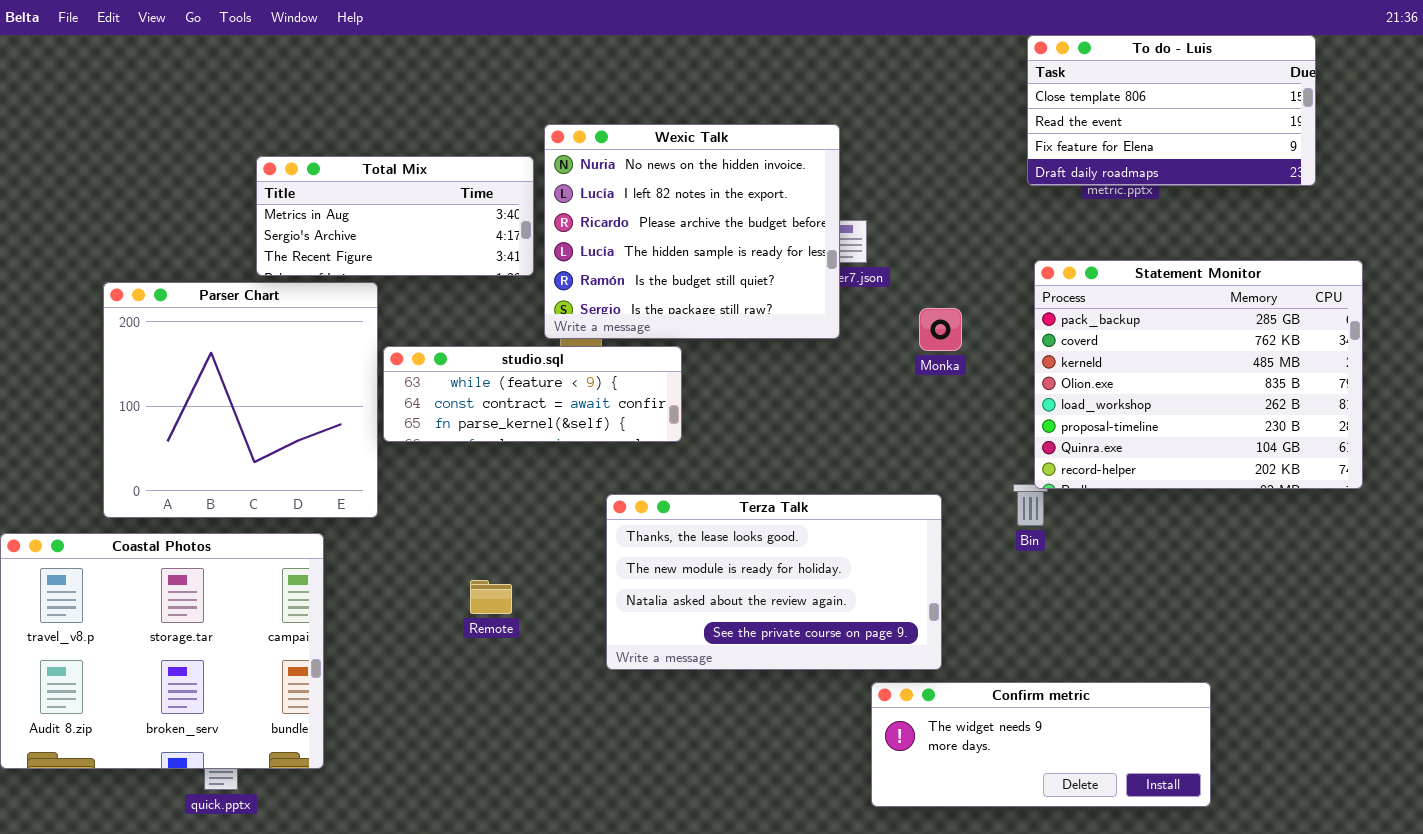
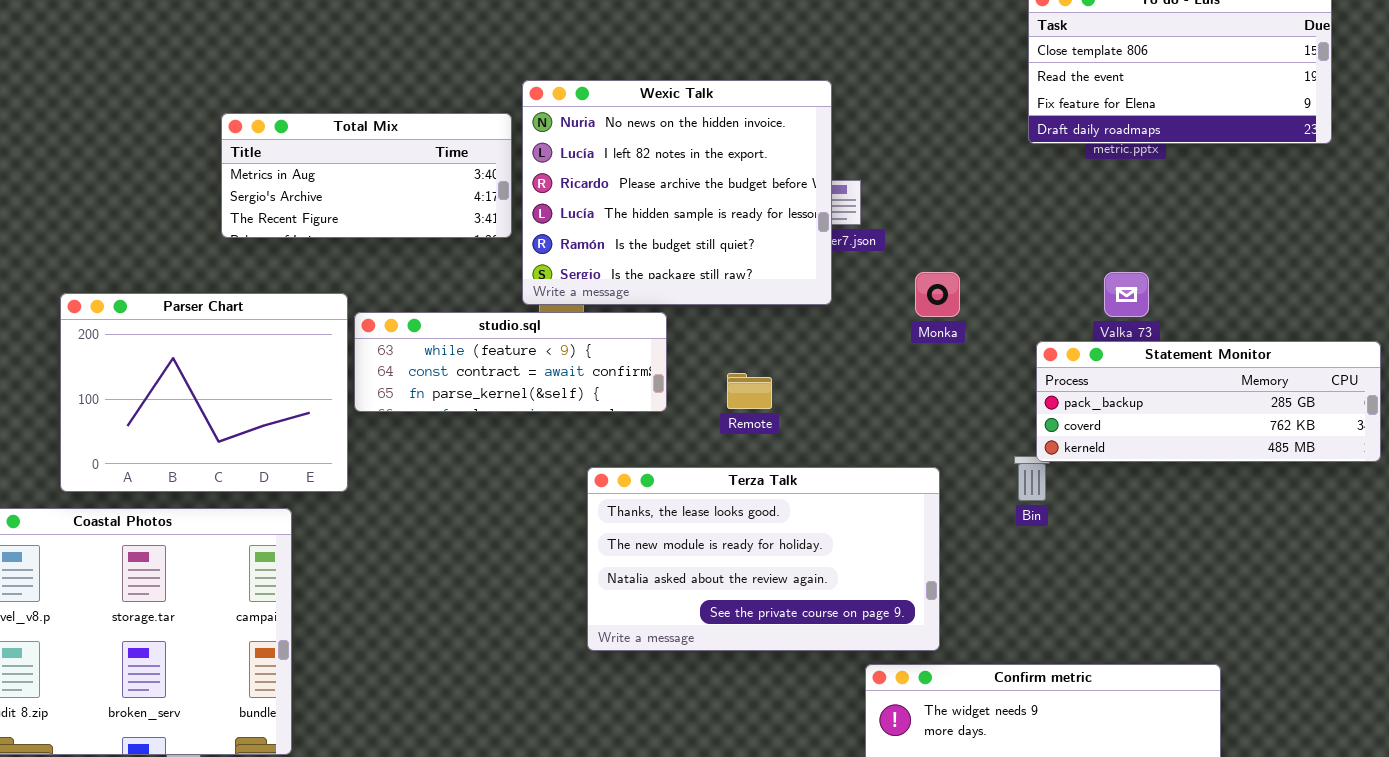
Statement Monitor: [1034,260,1363,489] -> [1036,341,1381,462], resized
Parser Chart: [103,282,378,518] -> [60,293,348,492], resized
Remote: [470,580,512,614] -> [727,373,772,409], moved

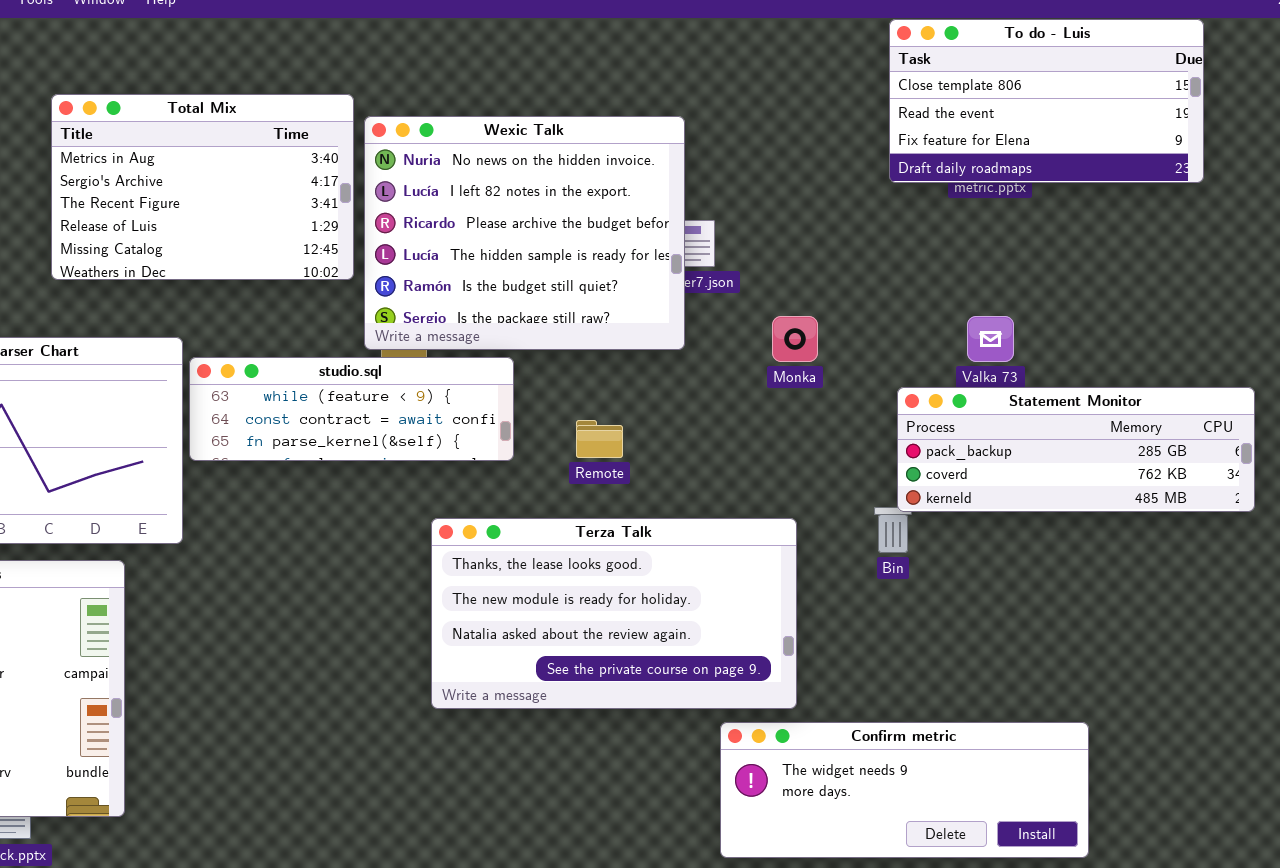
Total Mix: [221,113,512,238] -> [51,94,354,280], resized

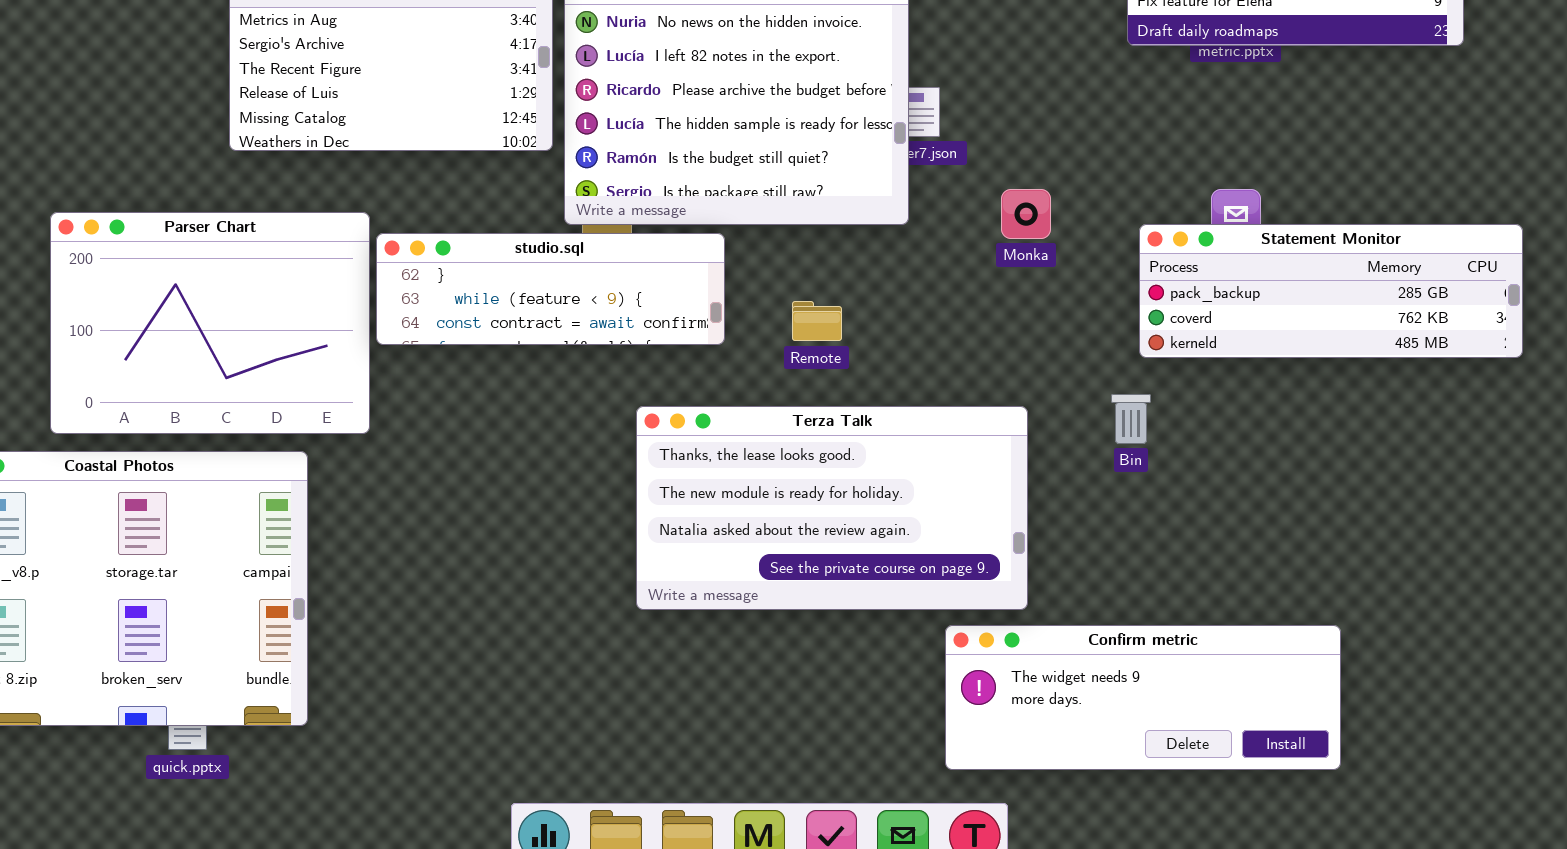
studio.sql: [189,357,514,461] -> [376,233,725,345], scrolled up 1 row
Statement Monitor: [897,387,1255,512] -> [1139,224,1523,358], moved

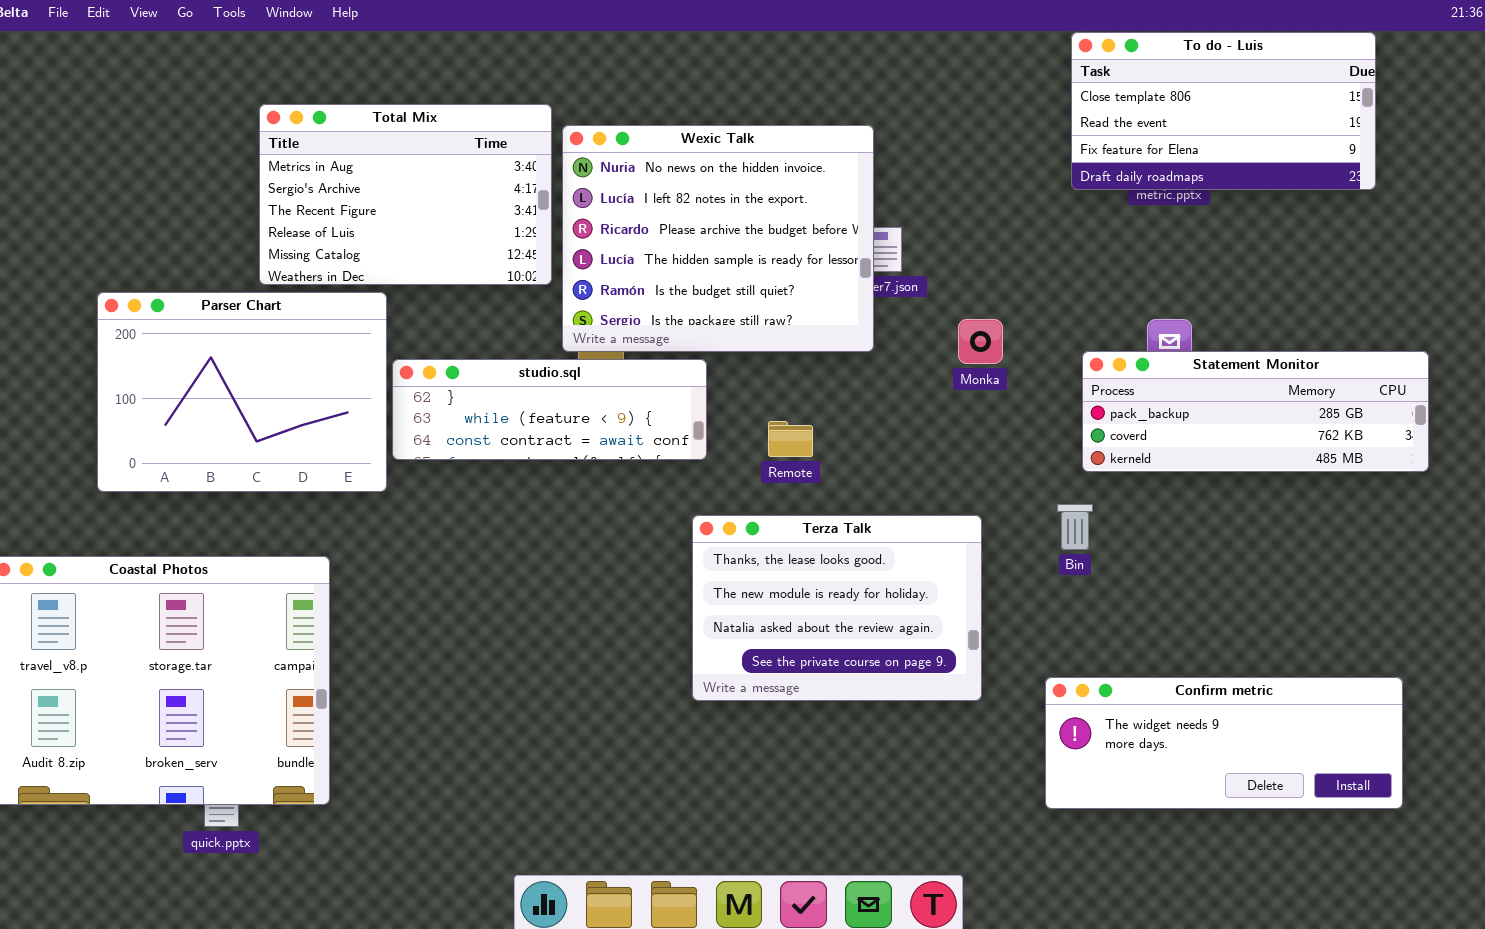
Parser Chart: [50,212,370,434] -> [97,292,387,492], moved
Terza Talk: [636,406,1028,610] -> [692,515,982,701], resized
Confirm metric: [945,625,1341,770] -> [1045,677,1403,809], moved

